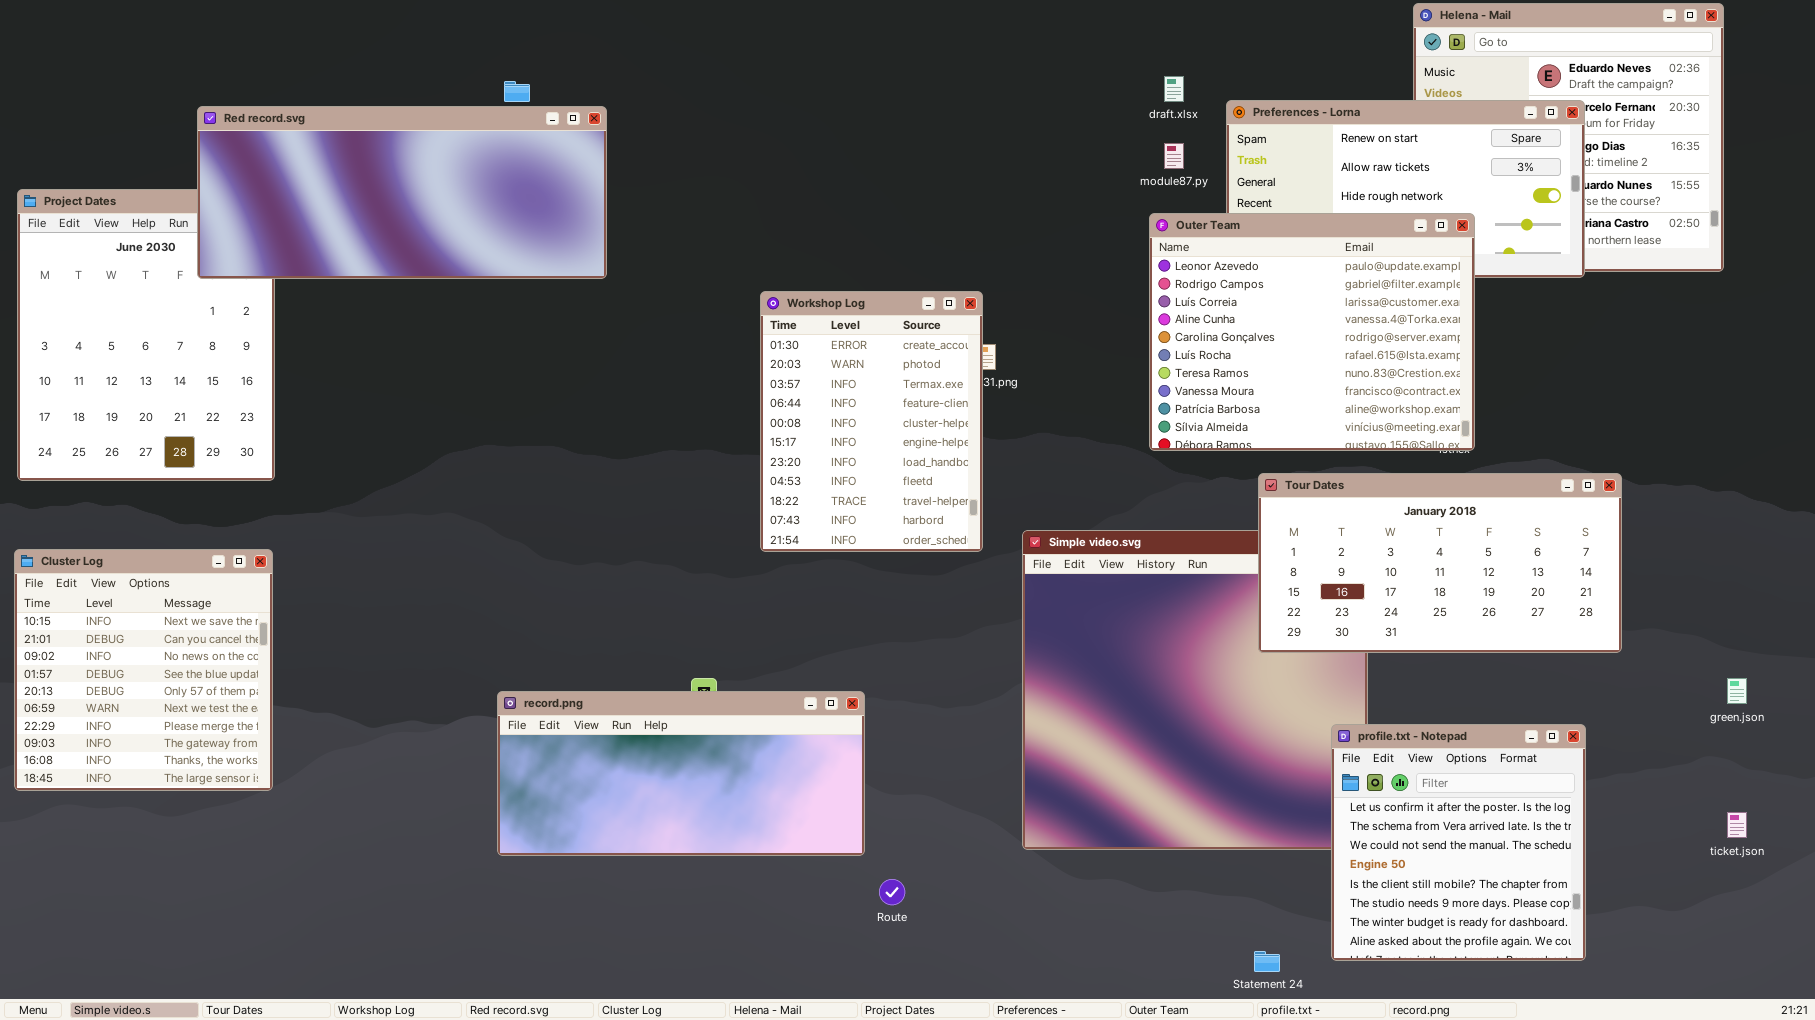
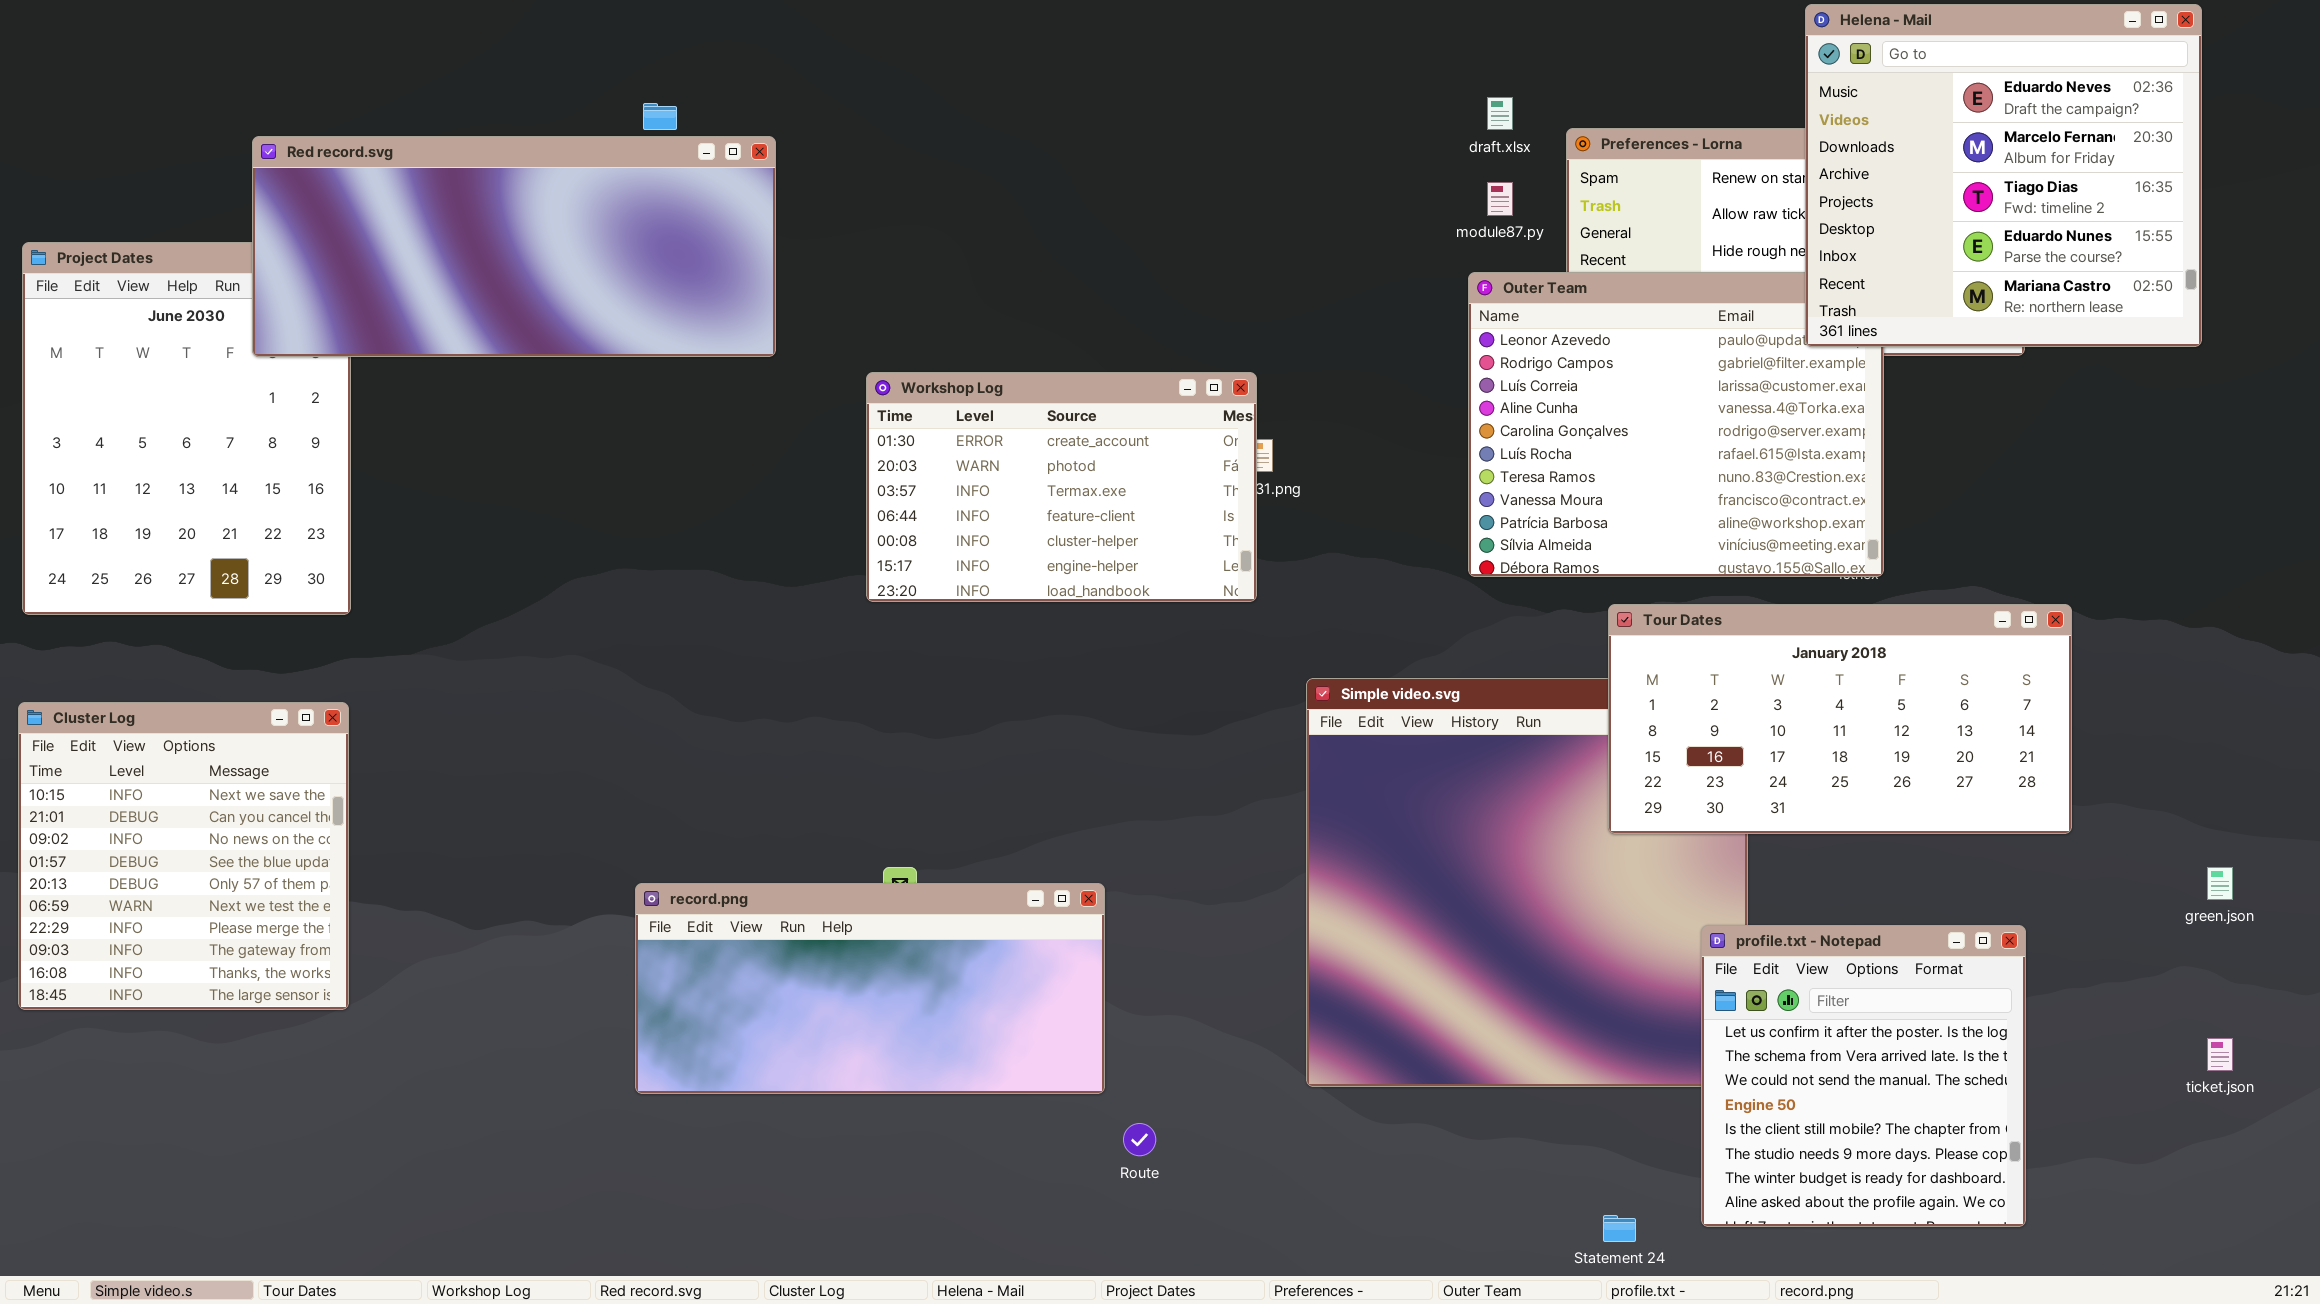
Helena - Mail: [1413,3,1724,272] -> [1805,4,2202,347], raised
Workshop Log: [760,291,983,552] -> [866,372,1257,602], resized

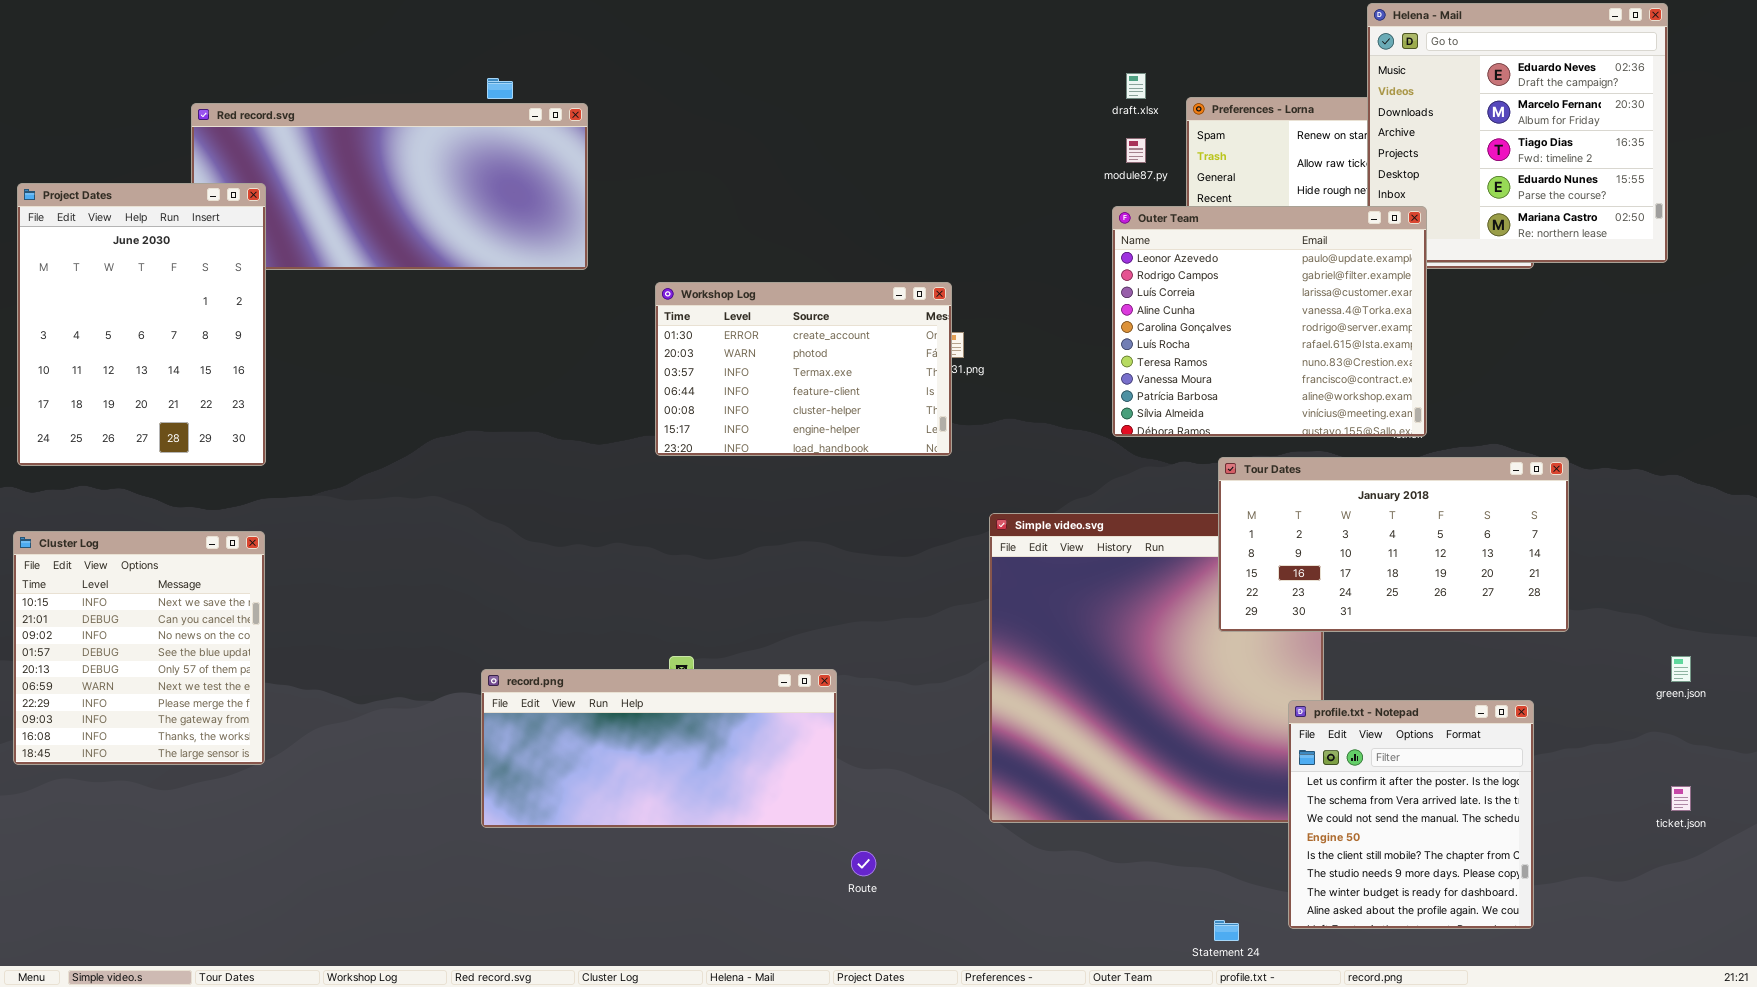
Project Dates: [22,242,351,615] -> [17,183,266,466], raised
Outer Team: [1468,272,1884,577] -> [1112,206,1427,437], raised

